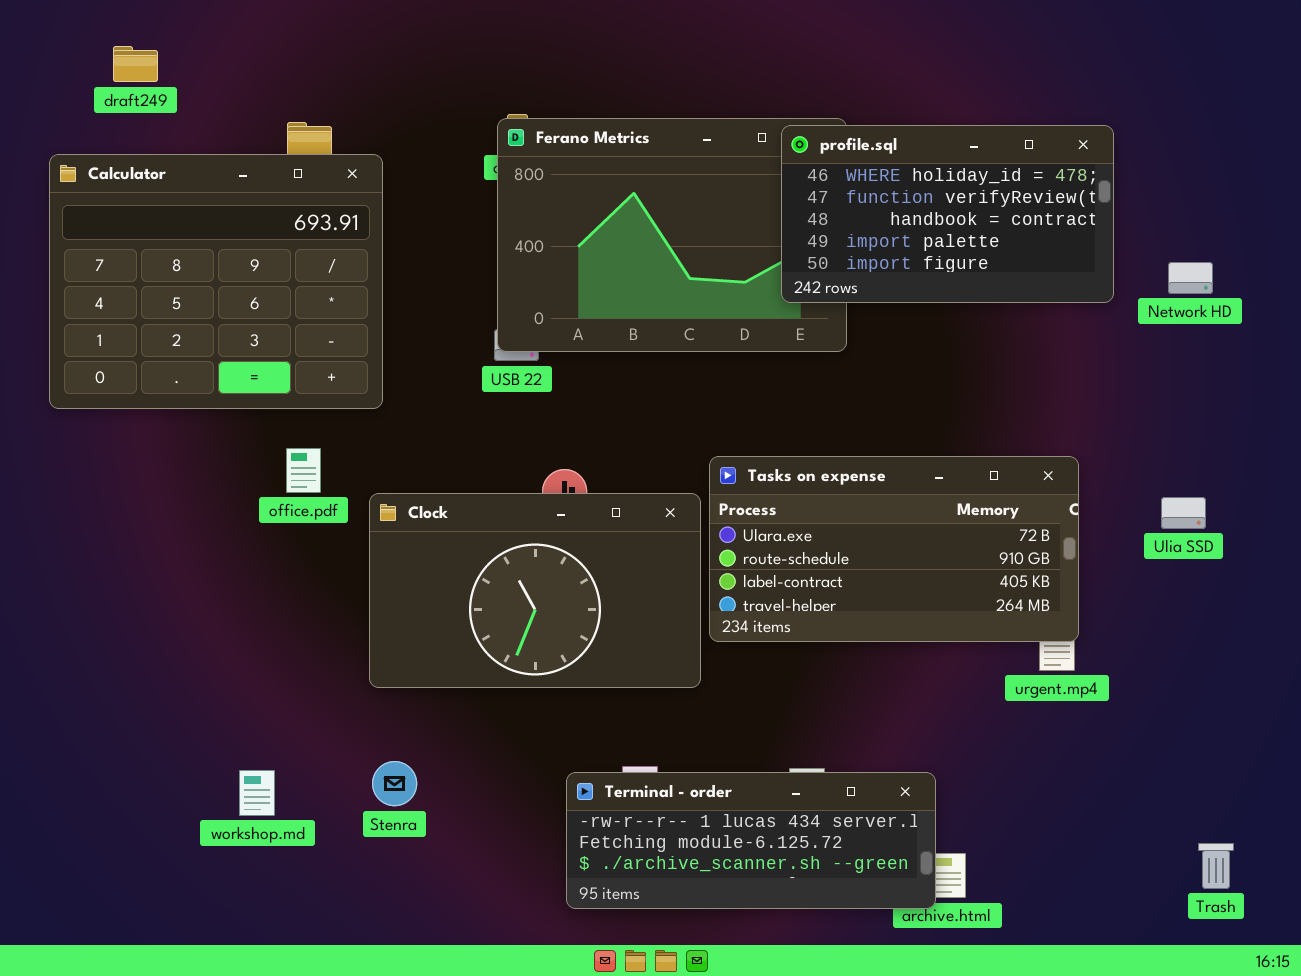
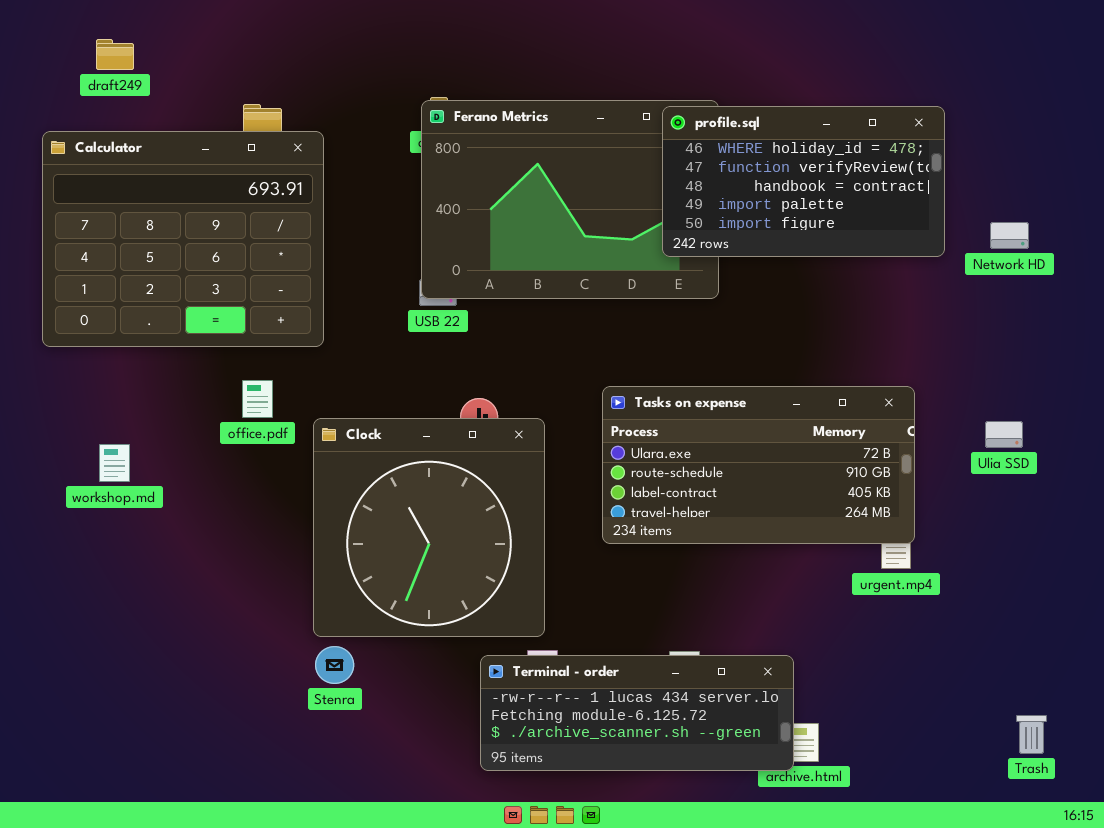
Clock: [369,493,701,688] -> [313,418,545,637], resized
workshop.md: [239,770,275,816] -> [99,444,130,482], moved

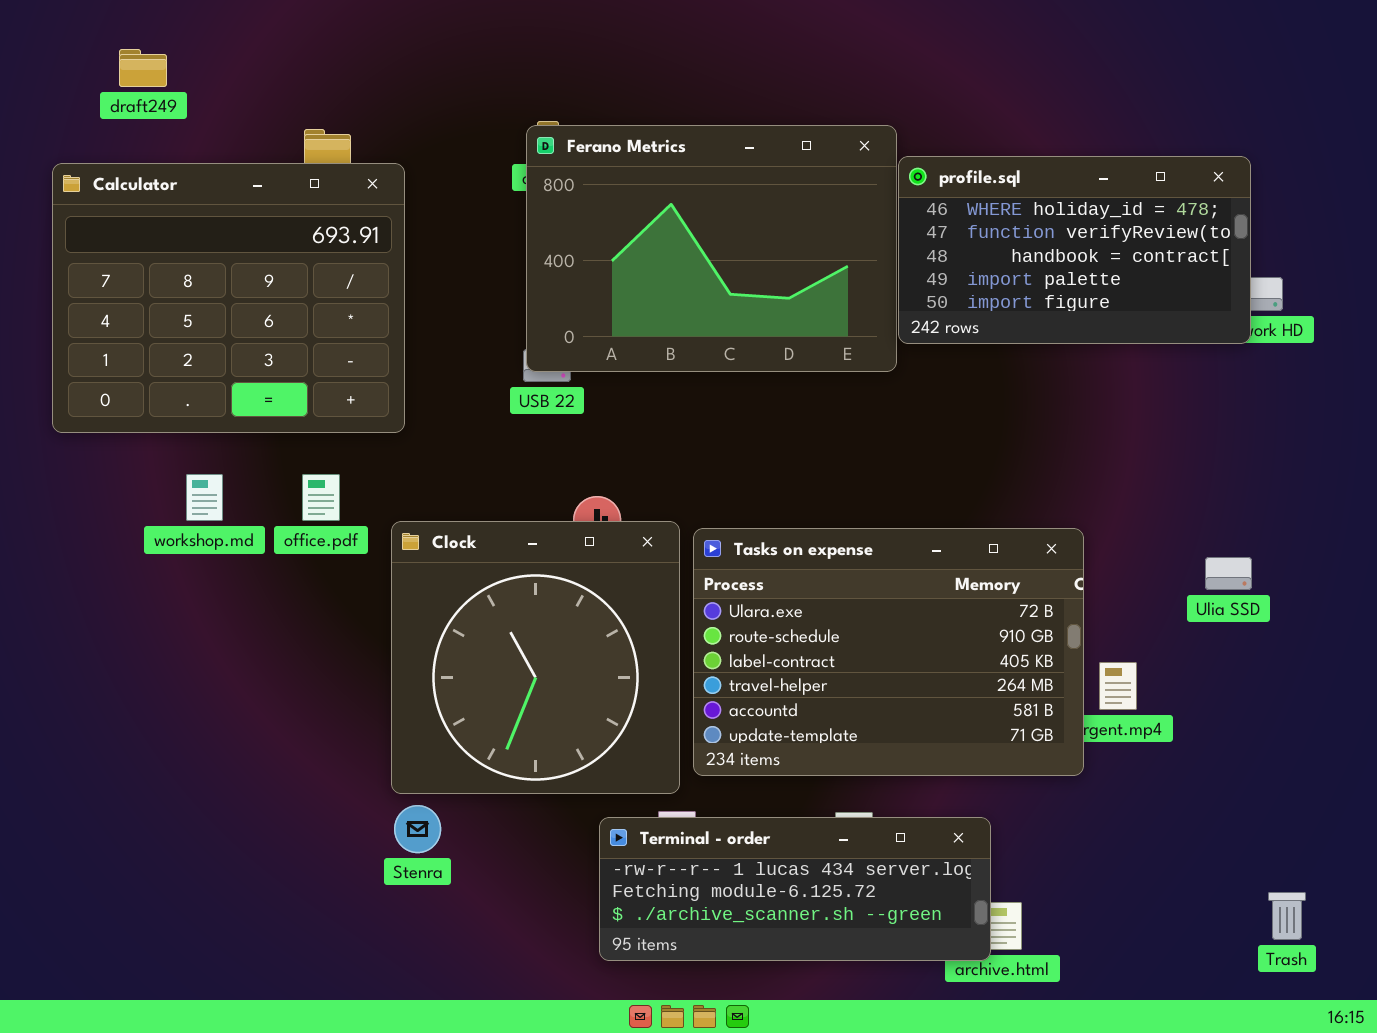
profile.sql: [662,106,945,257] -> [898,156,1251,344], moved
Tasks on expense: [602,386,915,544] -> [693,528,1084,776], moved, resized
Ulia SSD: [985,421,1023,448] -> [1205,557,1252,590], moved
workshop.md: [99,444,130,482] -> [186,474,223,521], moved

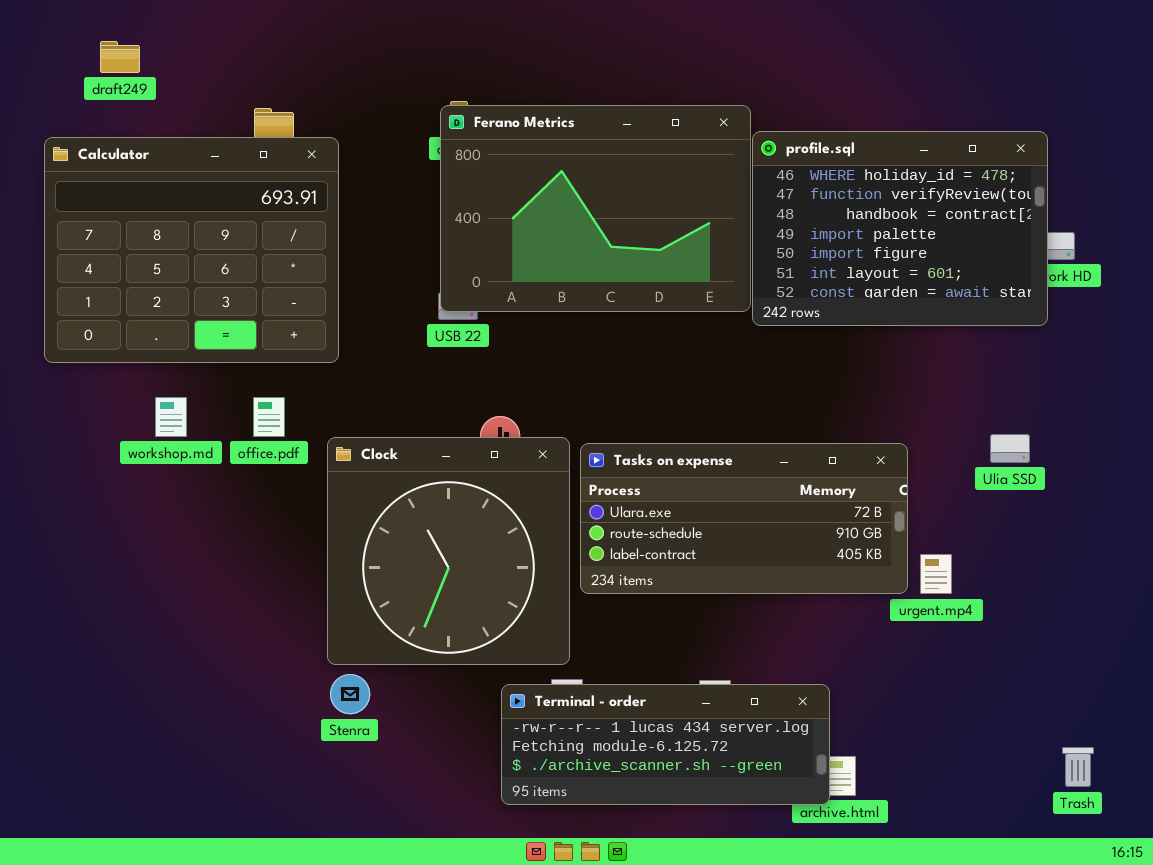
profile.sql: [898,156,1251,344] -> [752,131,1048,326], resized
Tasks on expense: [693,528,1084,776] -> [580,443,908,594], resized
Ulia SSD: [1205,557,1252,590] -> [990,434,1030,463], moved

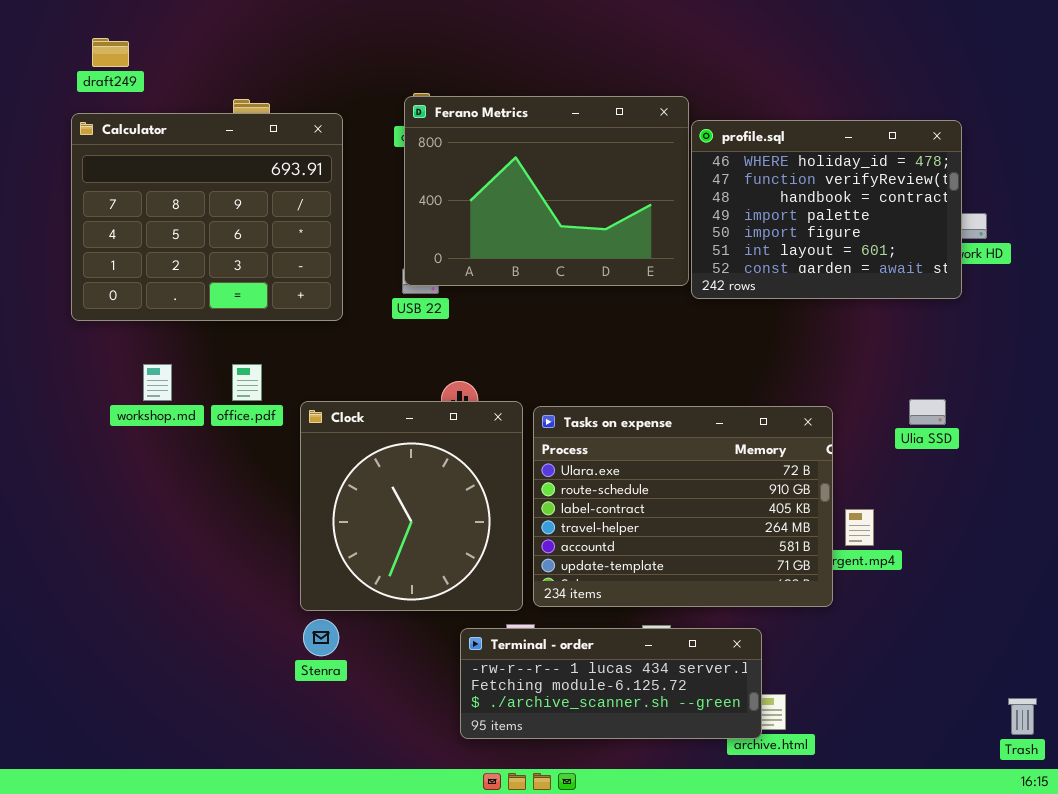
Calculator: [44,137,339,363] -> [71,113,343,321], moved
Tasks on expense: [580,443,908,594] -> [533,406,833,607], resized
Trash: [1062,747,1094,787] -> [1008,698,1037,735], moved

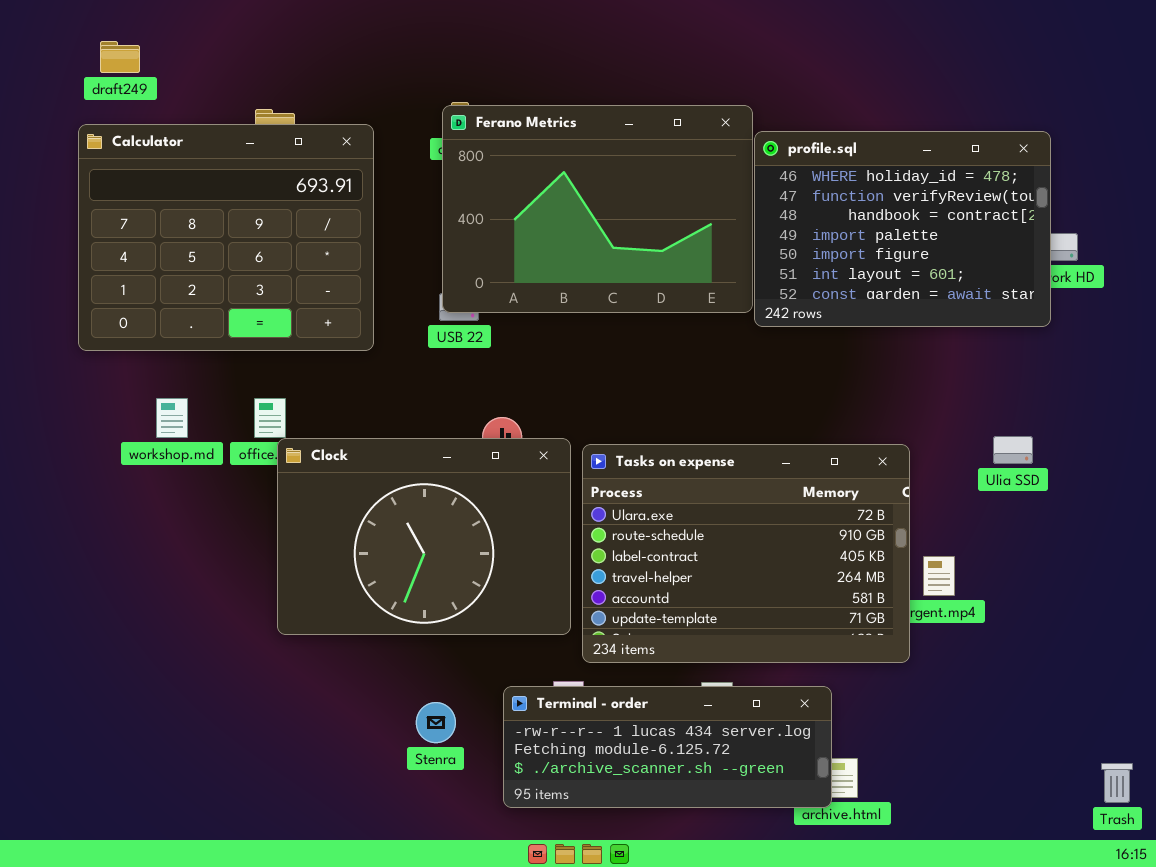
Clock: [300,401,523,611] -> [277,438,571,635], resized
Stenra: [303,619,339,656] -> [416,702,456,743], moved

